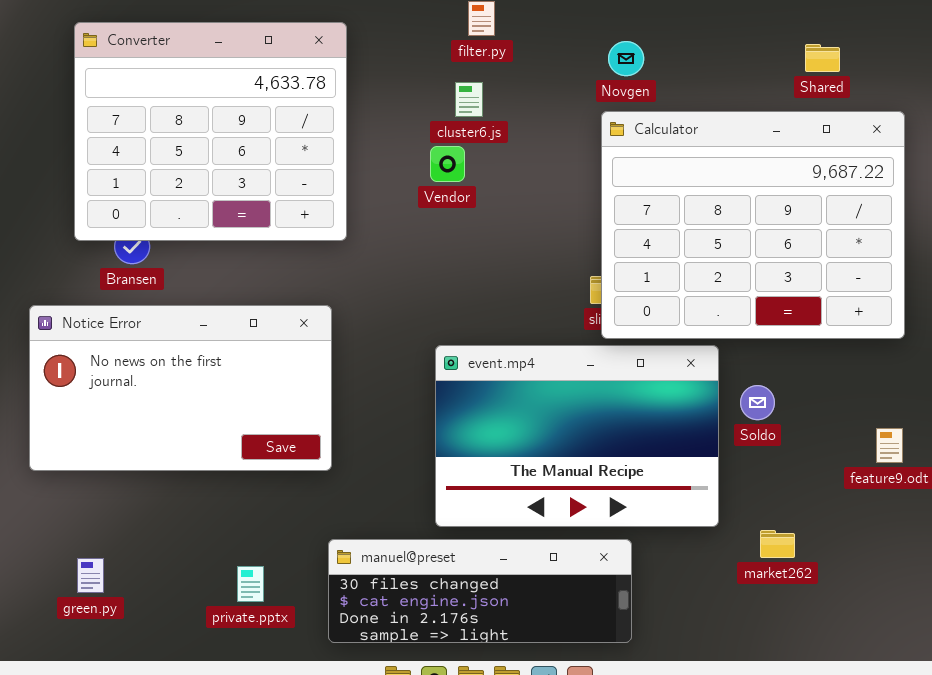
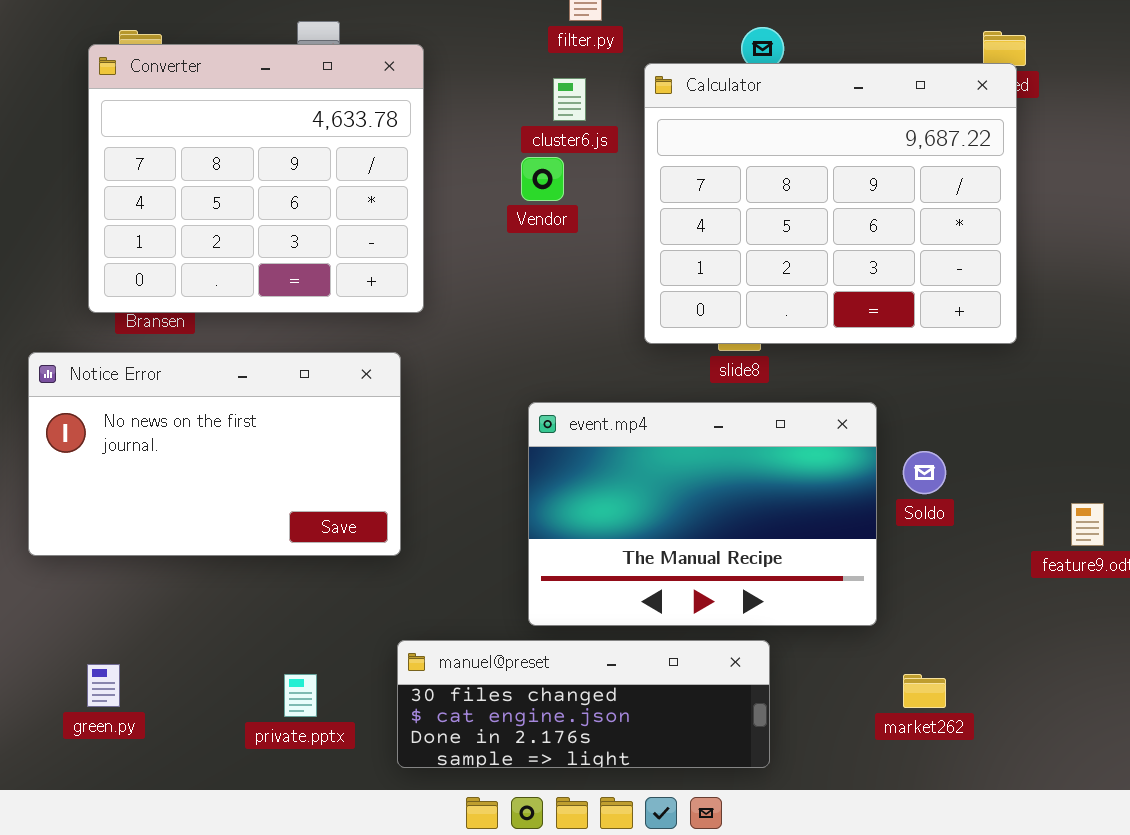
Converter: [74,22,347,241] -> [88,44,424,313], moved
Calculator: [601,111,905,339] -> [644,63,1017,344], moved
market262: [760,530,795,558] -> [903,674,946,708], moved

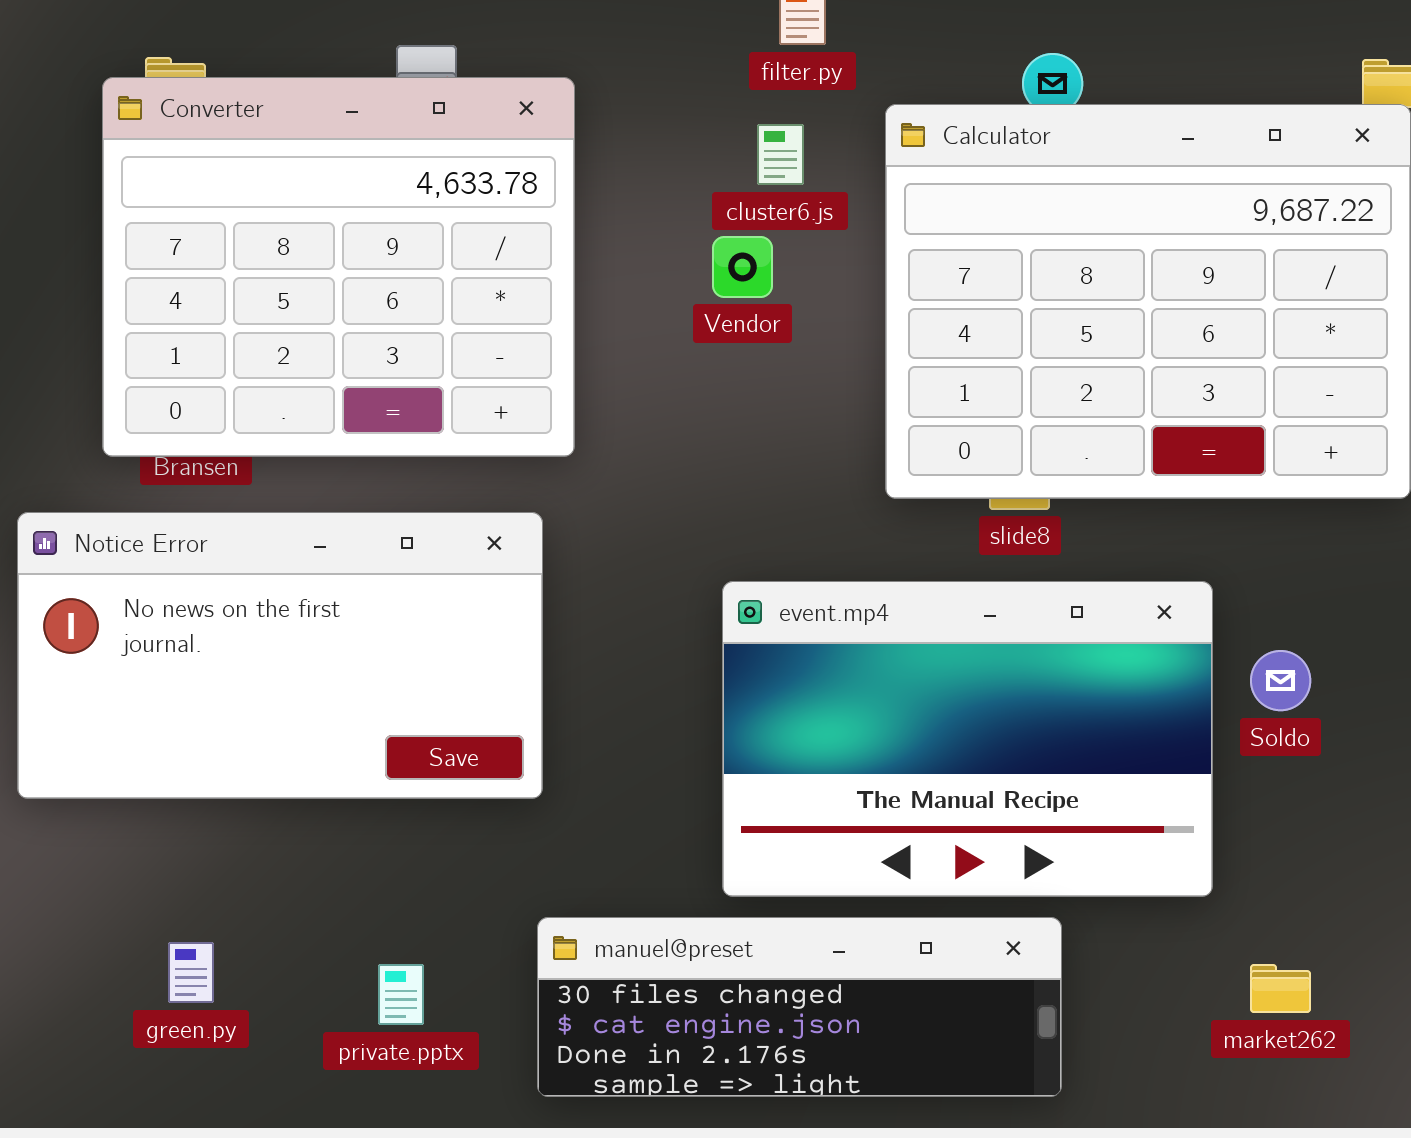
green.py: [87,664,120,707] -> [168,942,214,1003], moved

